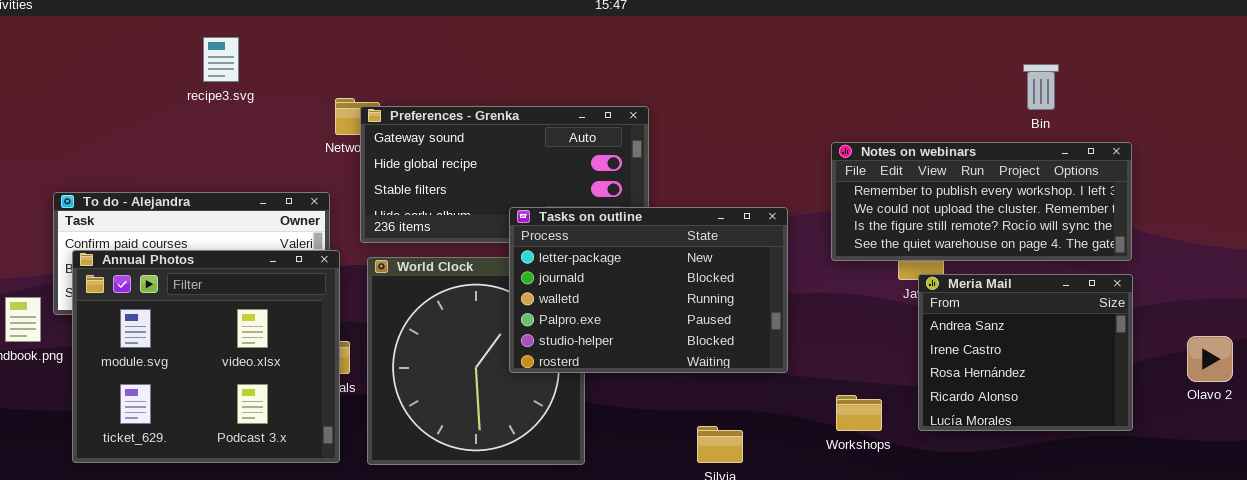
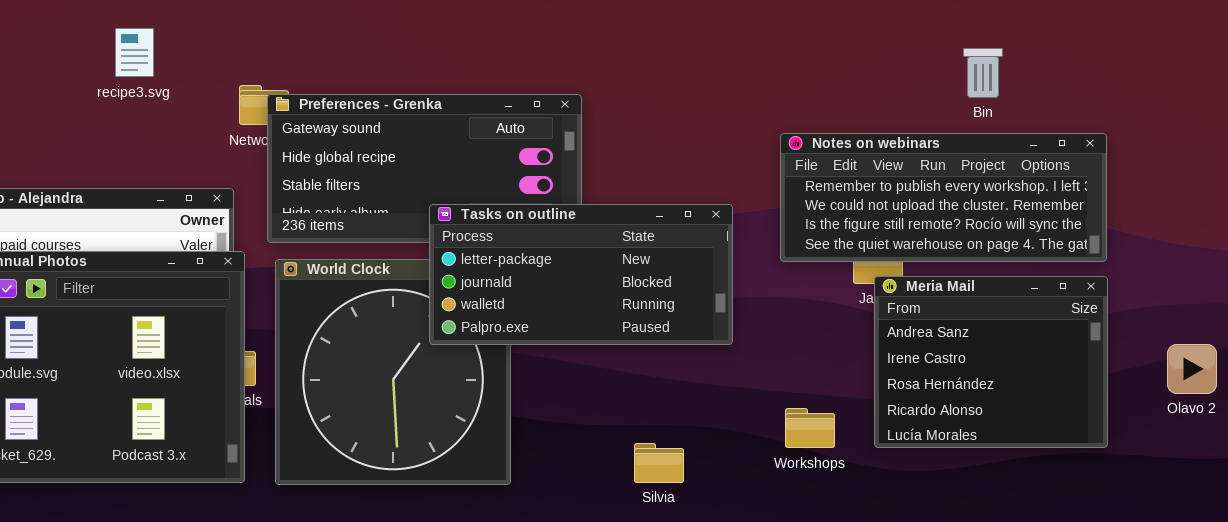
recipe3.svg: [203,37,239,82] -> [115,28,154,77], moved
Bin: [1023,64,1059,110] -> [963,48,1003,98], moved
Tasks on outline: [509,207,788,373] -> [429,204,733,345], resized

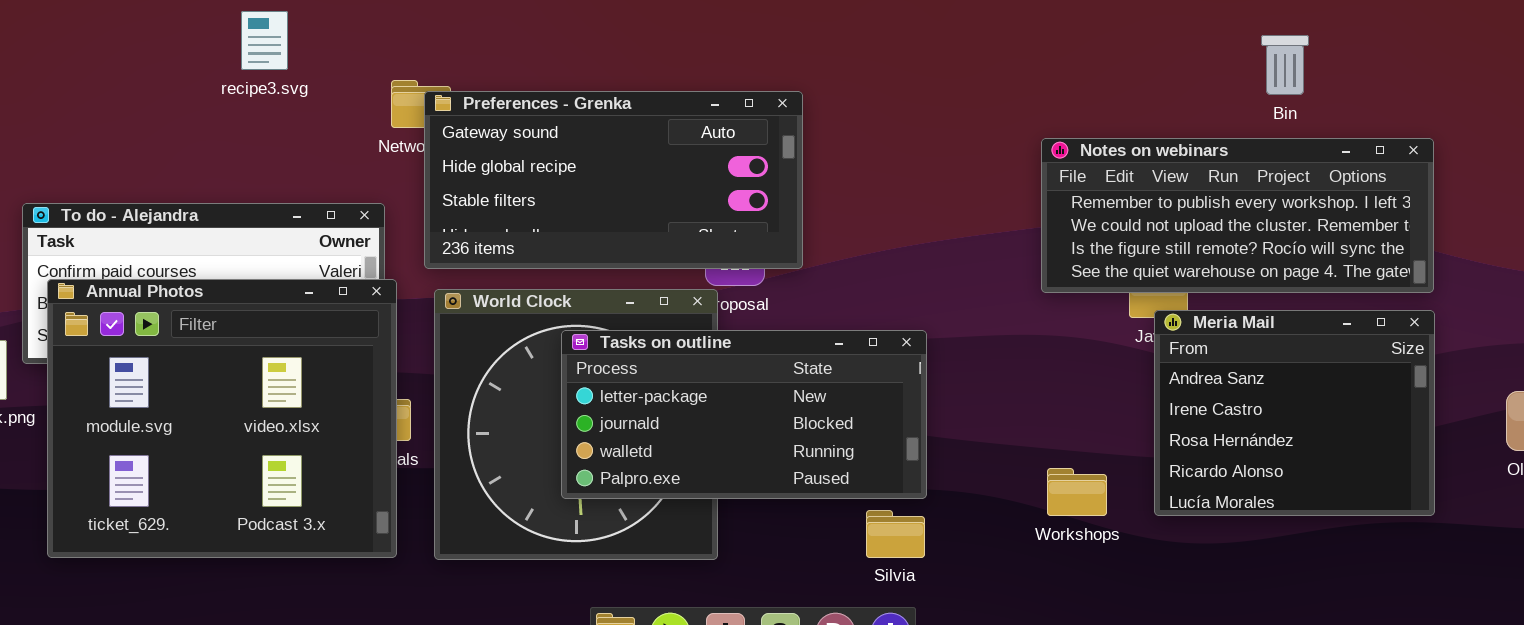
Tasks on outline: [429,204,733,345] -> [561,330,927,499], moved

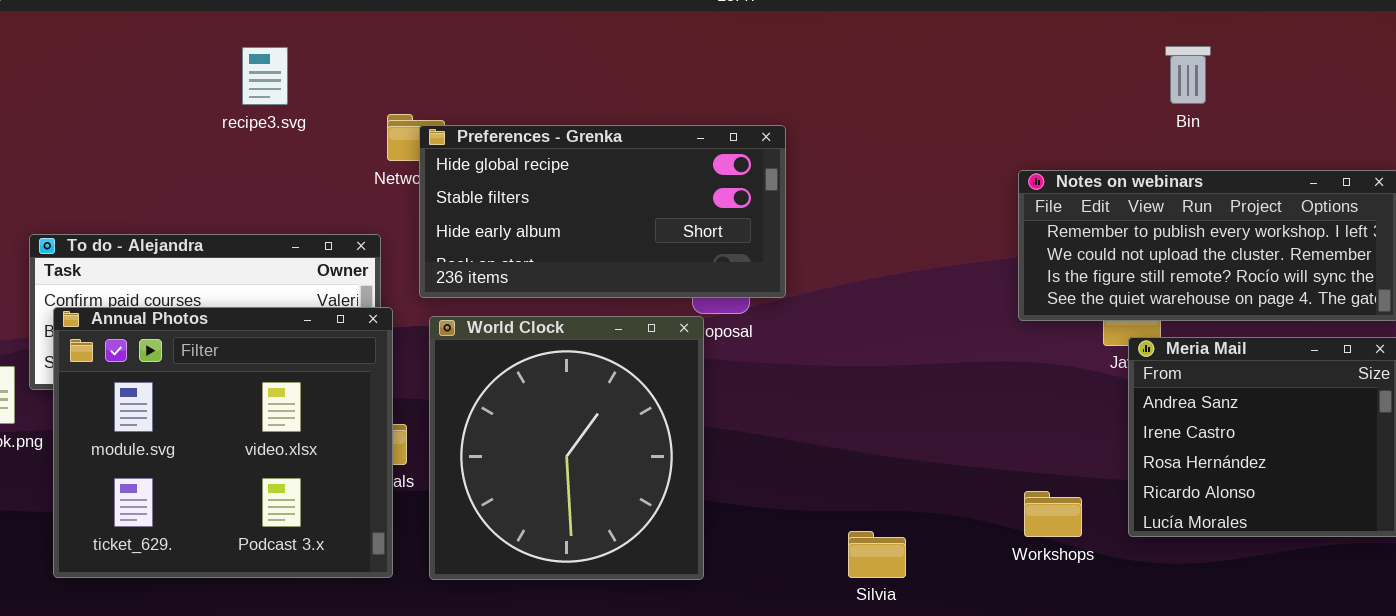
Bin: [1261,35,1309,95] -> [1165,46,1211,104], moved
Preferences - Grenka: [424,91,803,269] -> [419,125,786,298], scrolled down 1 row
Tasks on outline: [561,330,927,499] -> none, closed

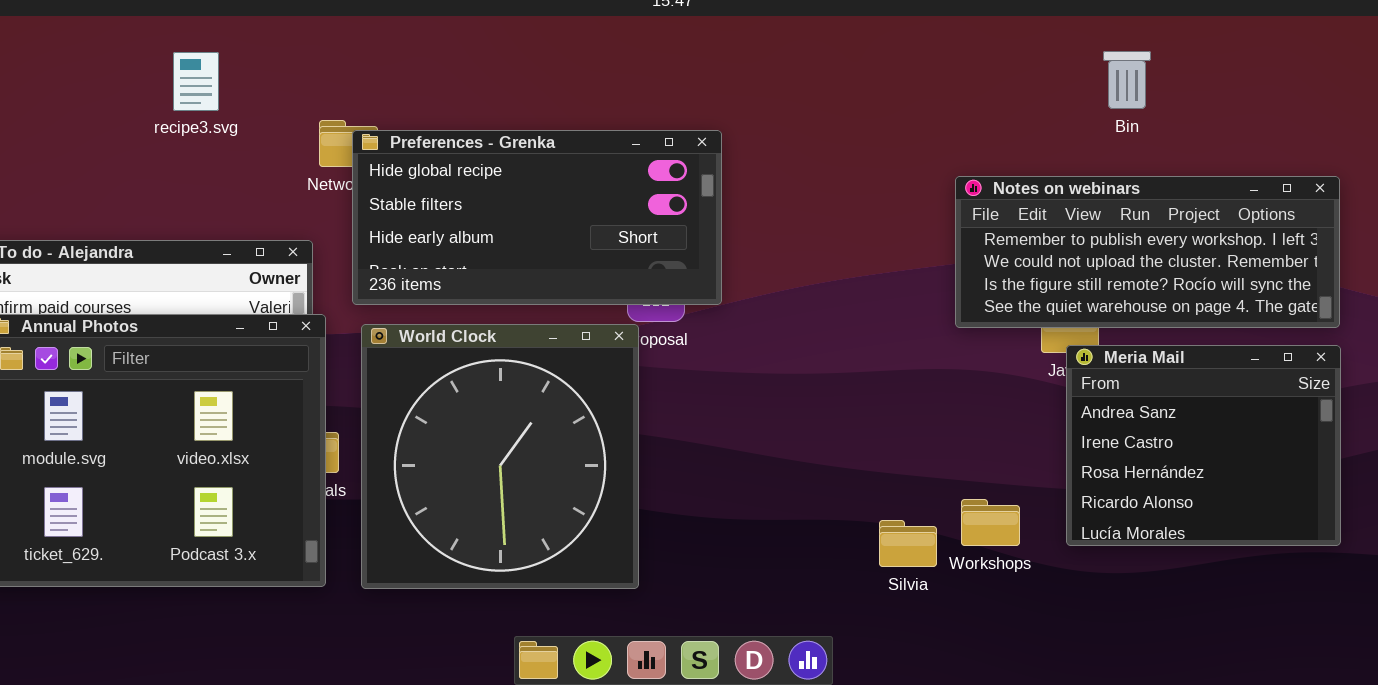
Silvia: [848,531,906,578] -> [879,520,937,567], moved

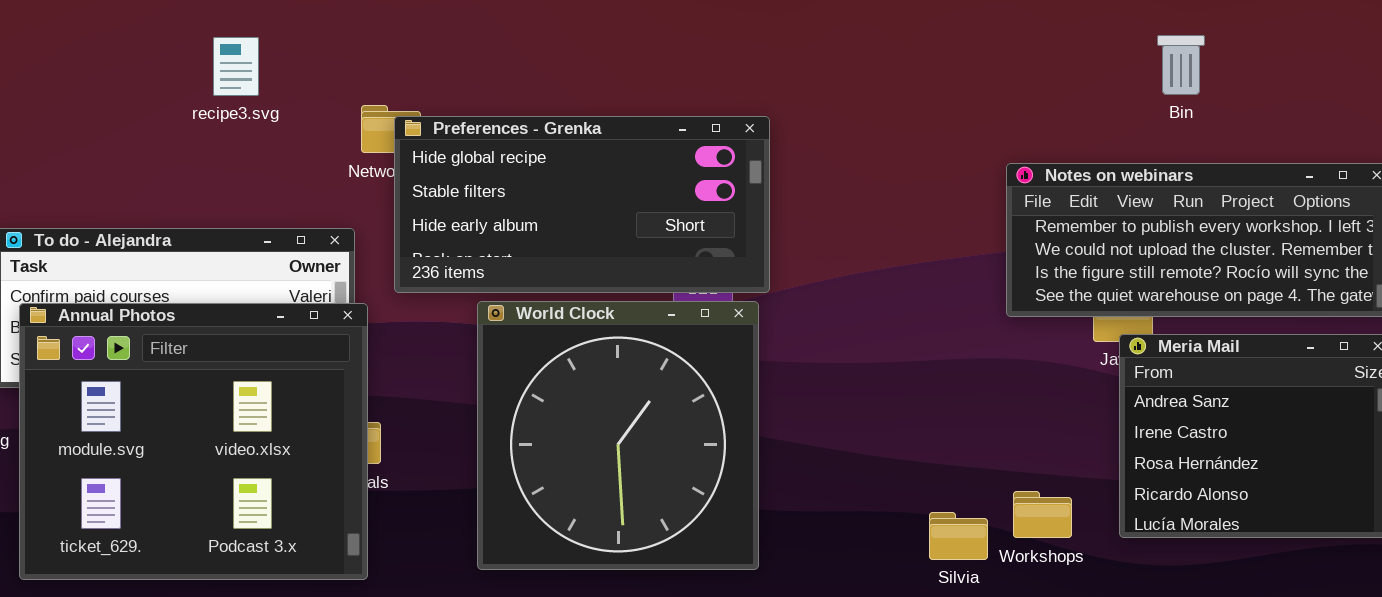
World Clock: [361,324,639,589] -> [477,301,759,570], moved

